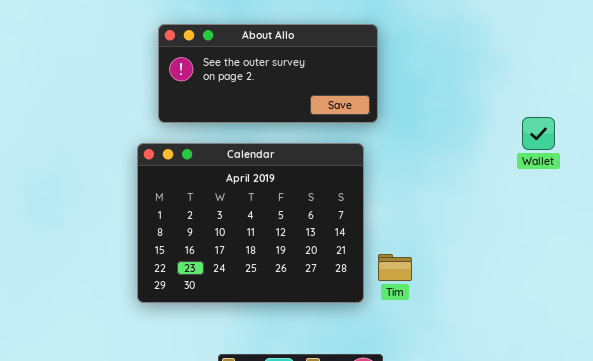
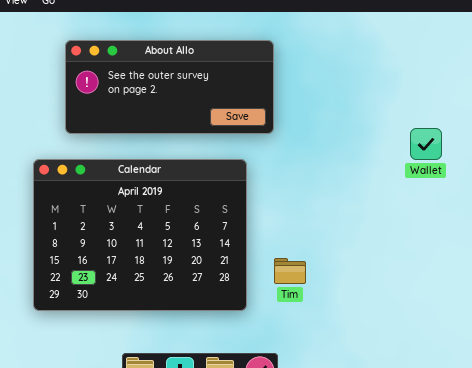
Calendar: [137,143,364,303] -> [33,159,247,311], moved

